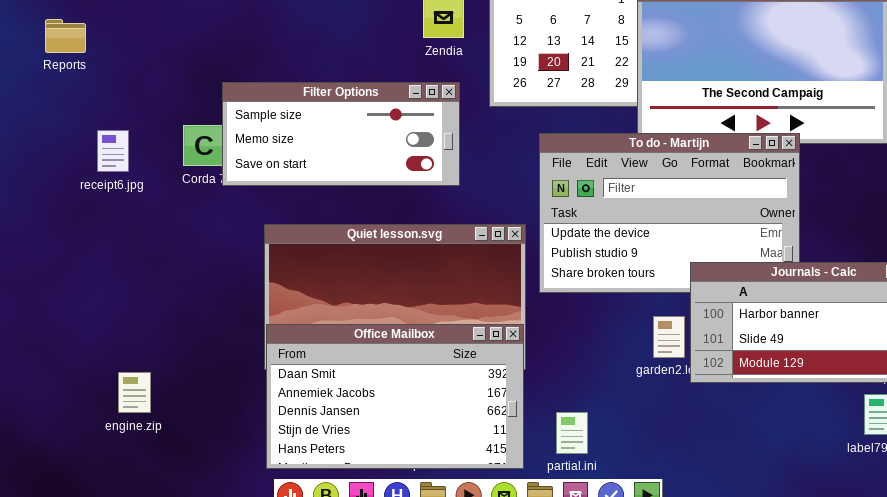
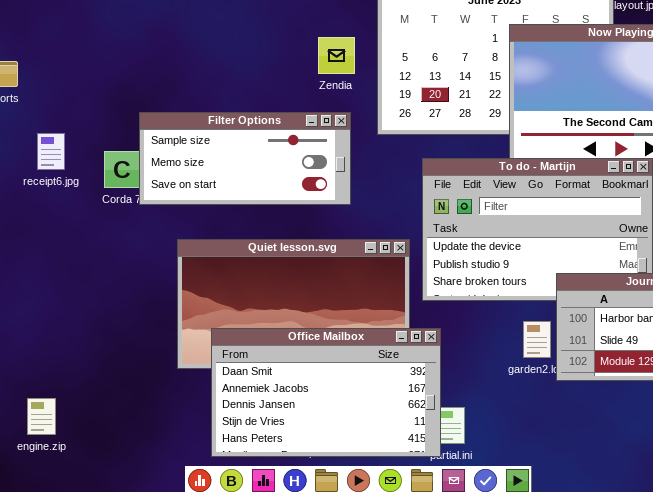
receipt6.jpg: [97,130,129,172] -> [37,133,65,170], moved
Office Mailbox: [266,324,524,469] -> [211,328,441,457], moved
engine.zip: [118,372,151,413] -> [27,398,56,435], moved

